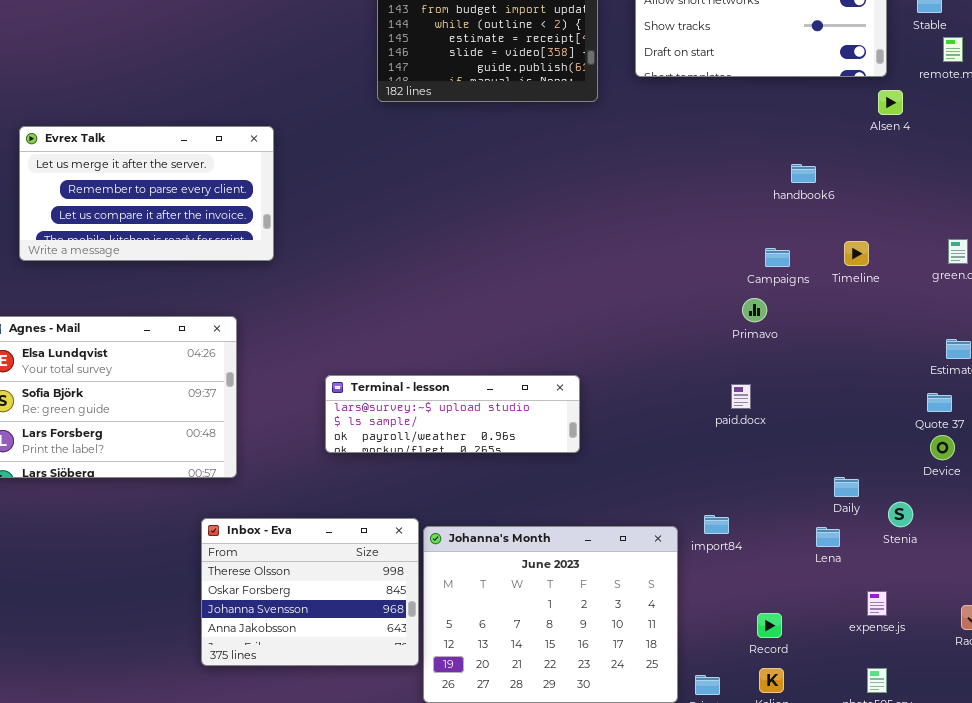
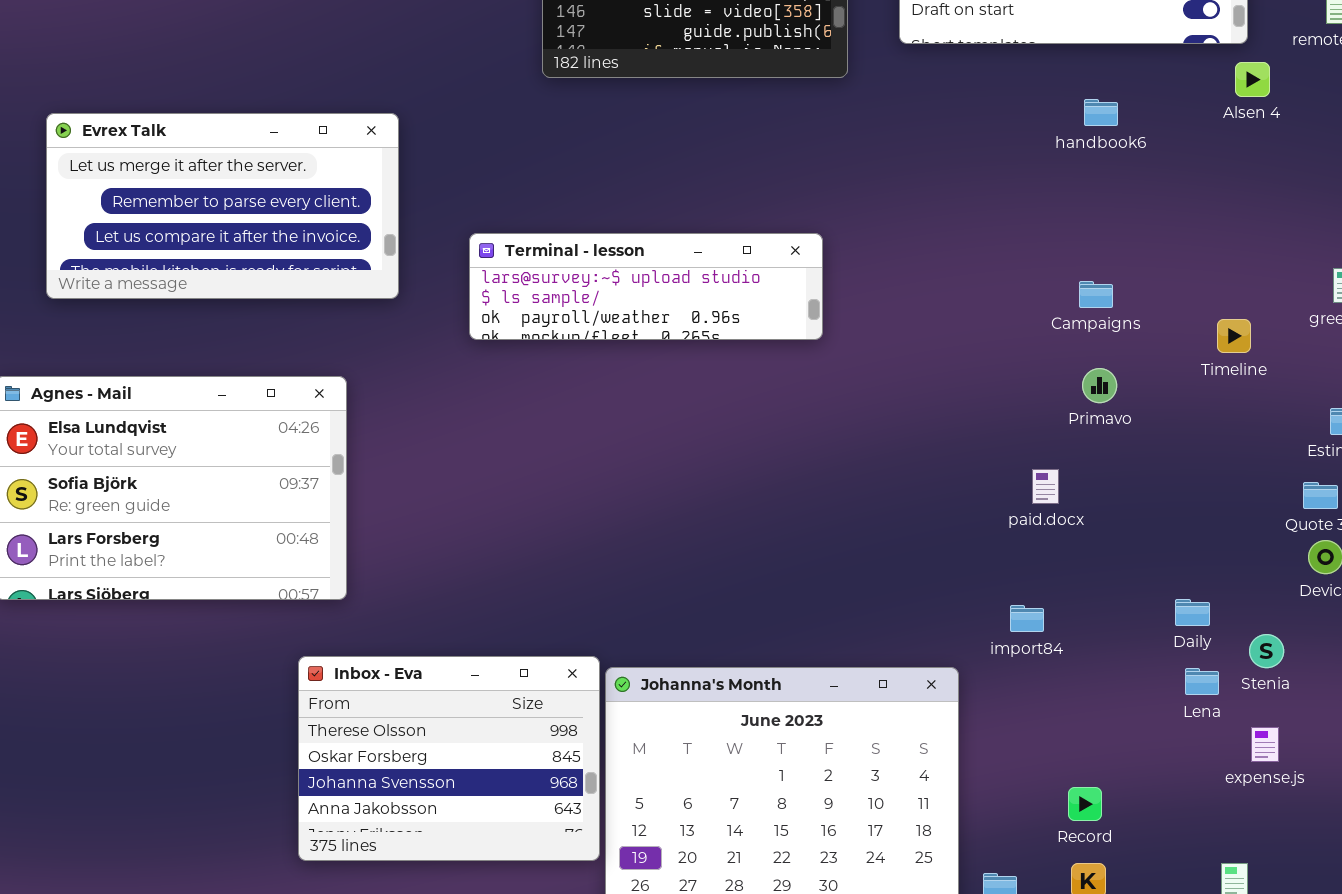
handbook6: [791,164,816,183] -> [1084,99,1118,126], moved
Timeline: [844,241,869,266] -> [1217,319,1251,353], moved
Primavo: [742,298,767,322] -> [1082,368,1117,403], moved
Terminal - lesson: [325,375,580,453] -> [469,233,823,340], moved
import84: [704,515,729,534] -> [1010,605,1044,632], moved
Lena: [816,527,840,547] -> [1185,668,1219,695], moved
expense.js: [867,591,887,616] -> [1251,727,1279,762], moved

